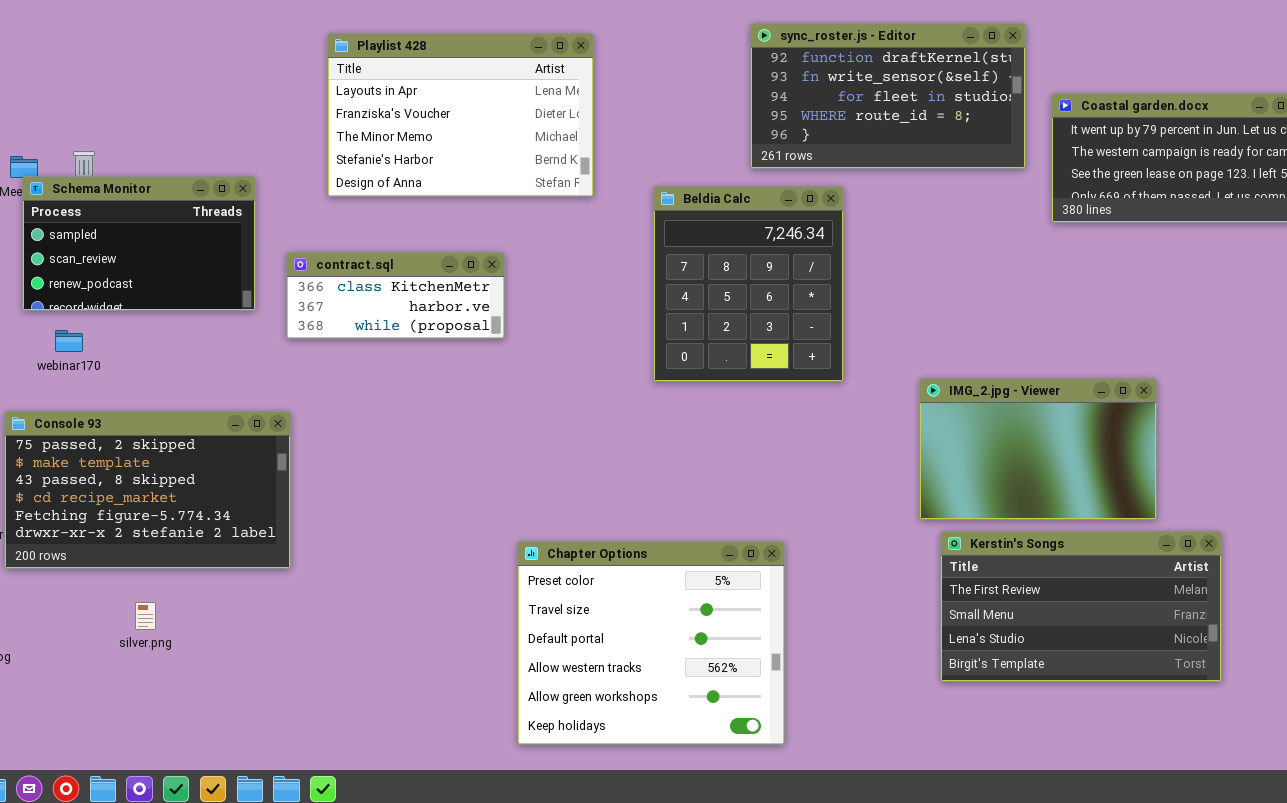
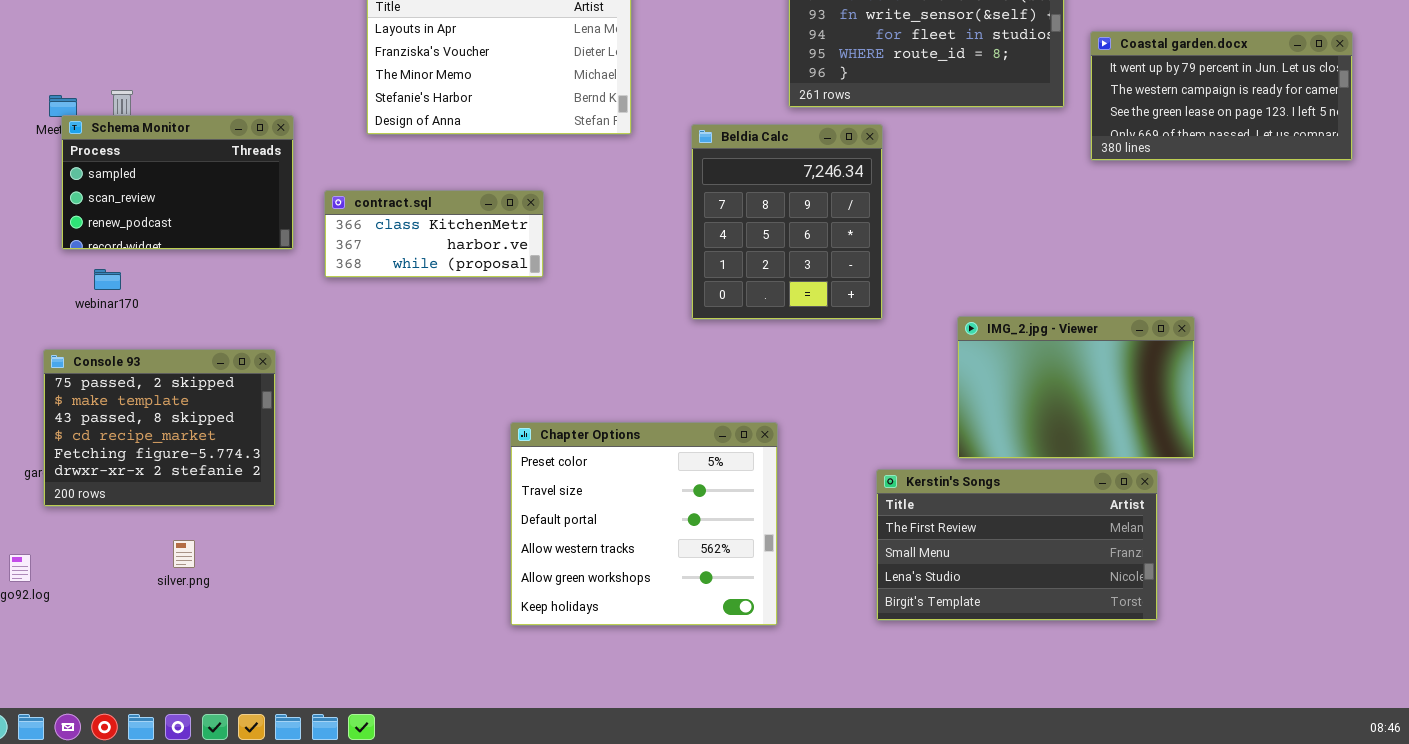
Console 93: [4,411,291,569] -> [43,349,276,507], resized
Kerstin's Songs: [940,531,1222,682] -> [876,469,1158,621], moved
Chapter Options: [517,541,785,745] -> [510,422,778,626], moved

